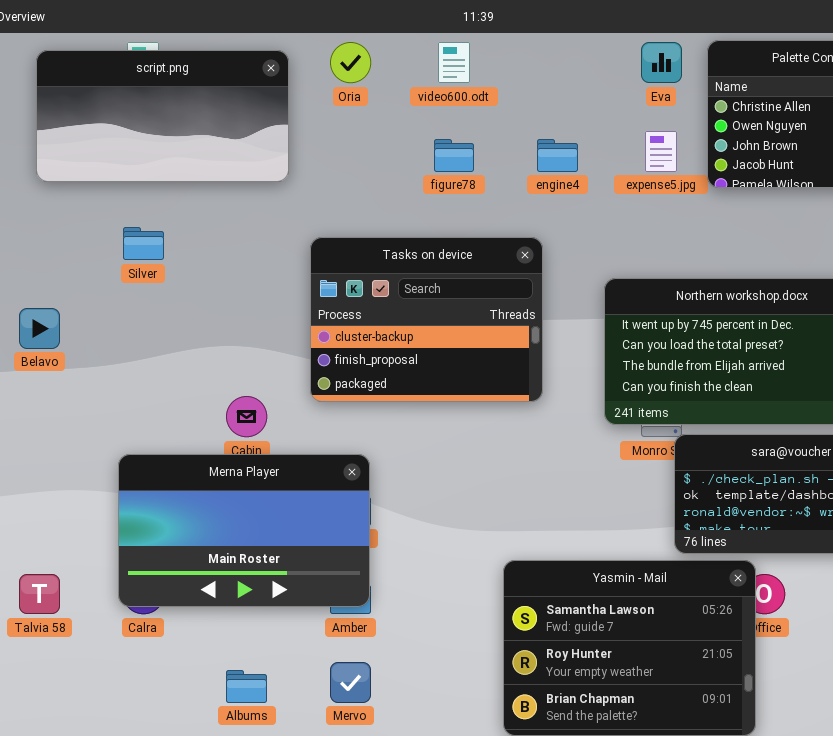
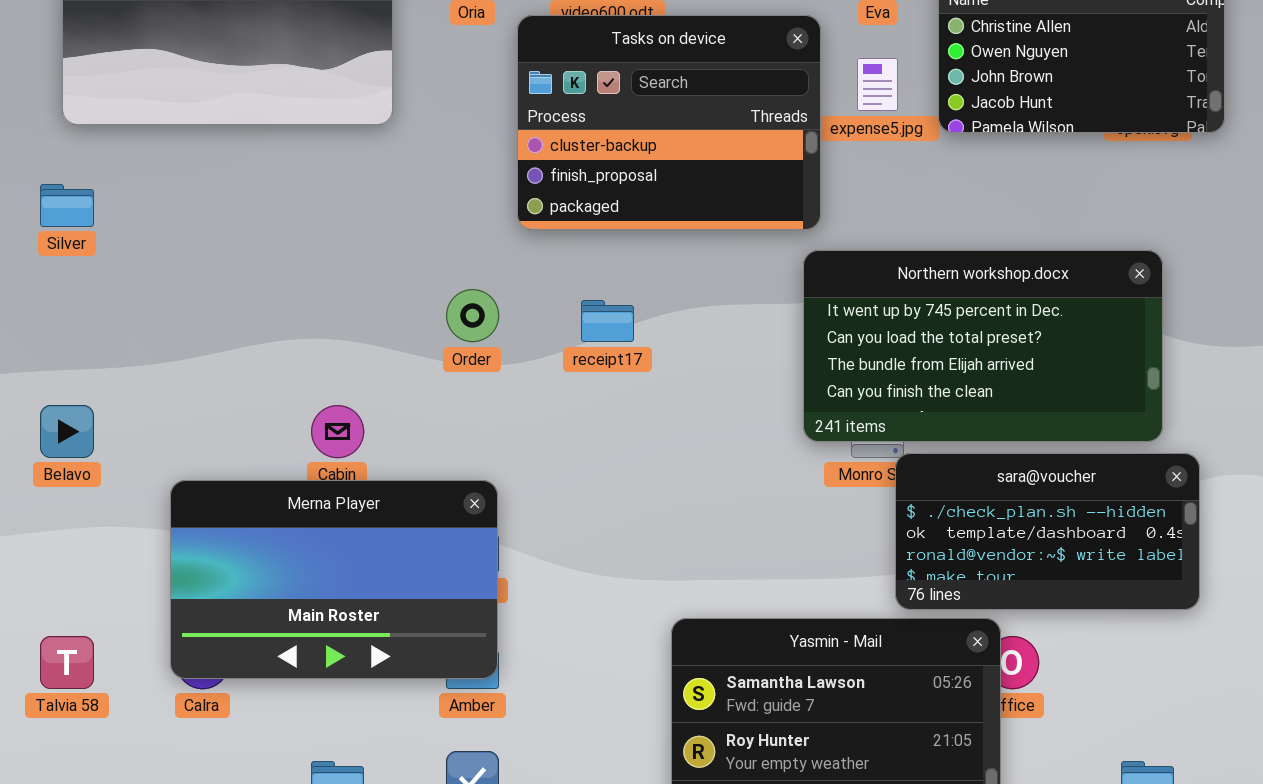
Silver: [123,227,164,260] -> [40,184,94,227], moved
Tasks on device: [310,237,543,402] -> [517,15,821,230], moved
Belavo: [19,308,60,349] -> [40,405,94,458], moved

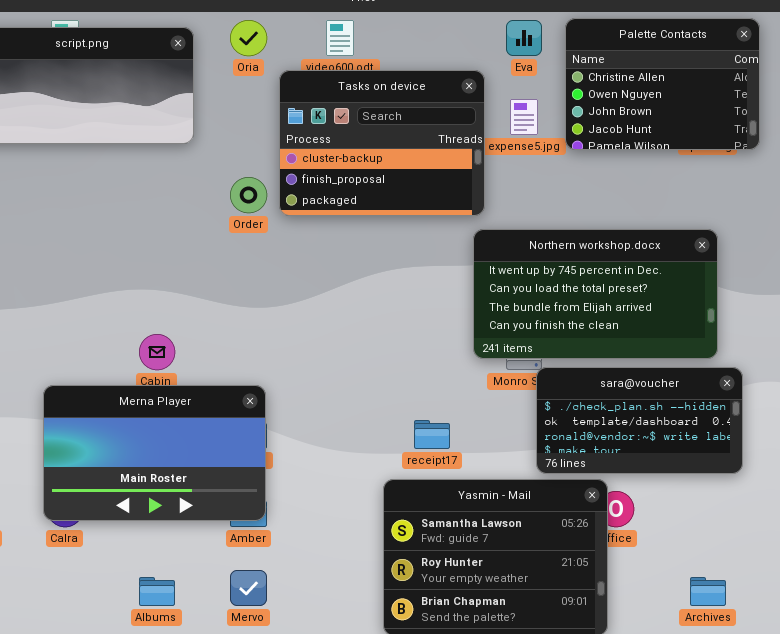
Order: [446,289,499,342] -> [230,177,267,213], moved
receipt17: [581,300,634,342] -> [414,420,450,449], moved

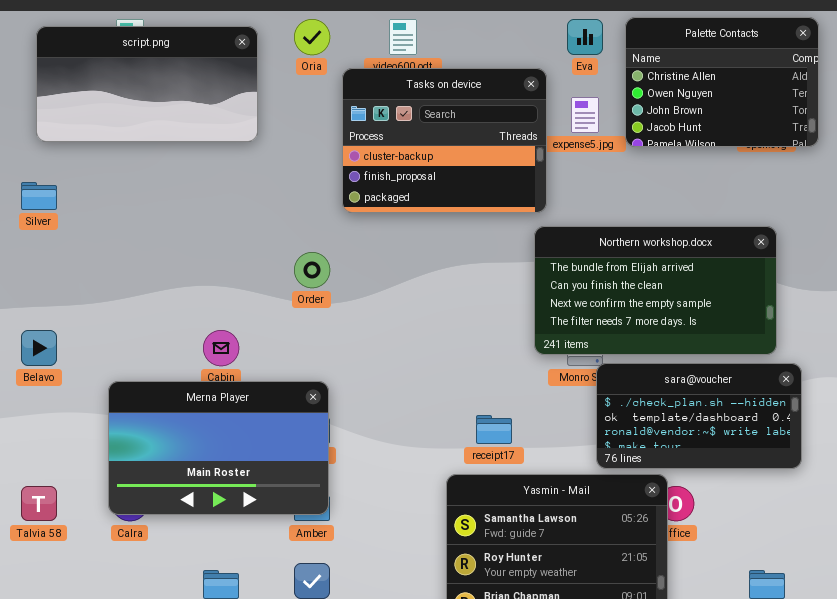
Order: [230,177,267,213] -> [294,252,330,288], moved
Northern workshop.docx: [473,229,718,359] -> [534,226,777,355], scrolled down 2 rows

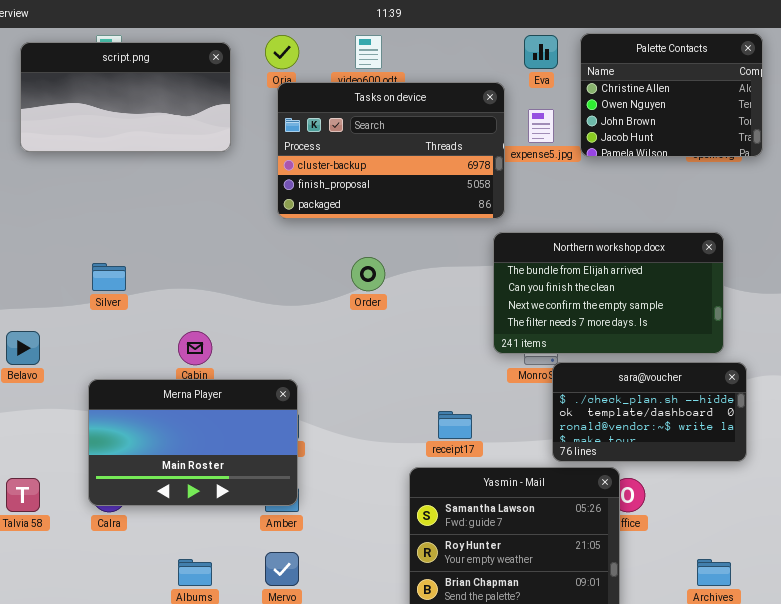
Tasks on device: [342,68,547,213] -> [277,82,505,219], resized
Silver: [21,182,57,210] -> [92,263,126,291], moved
Order: [294,252,330,288] -> [351,257,385,291], moved

